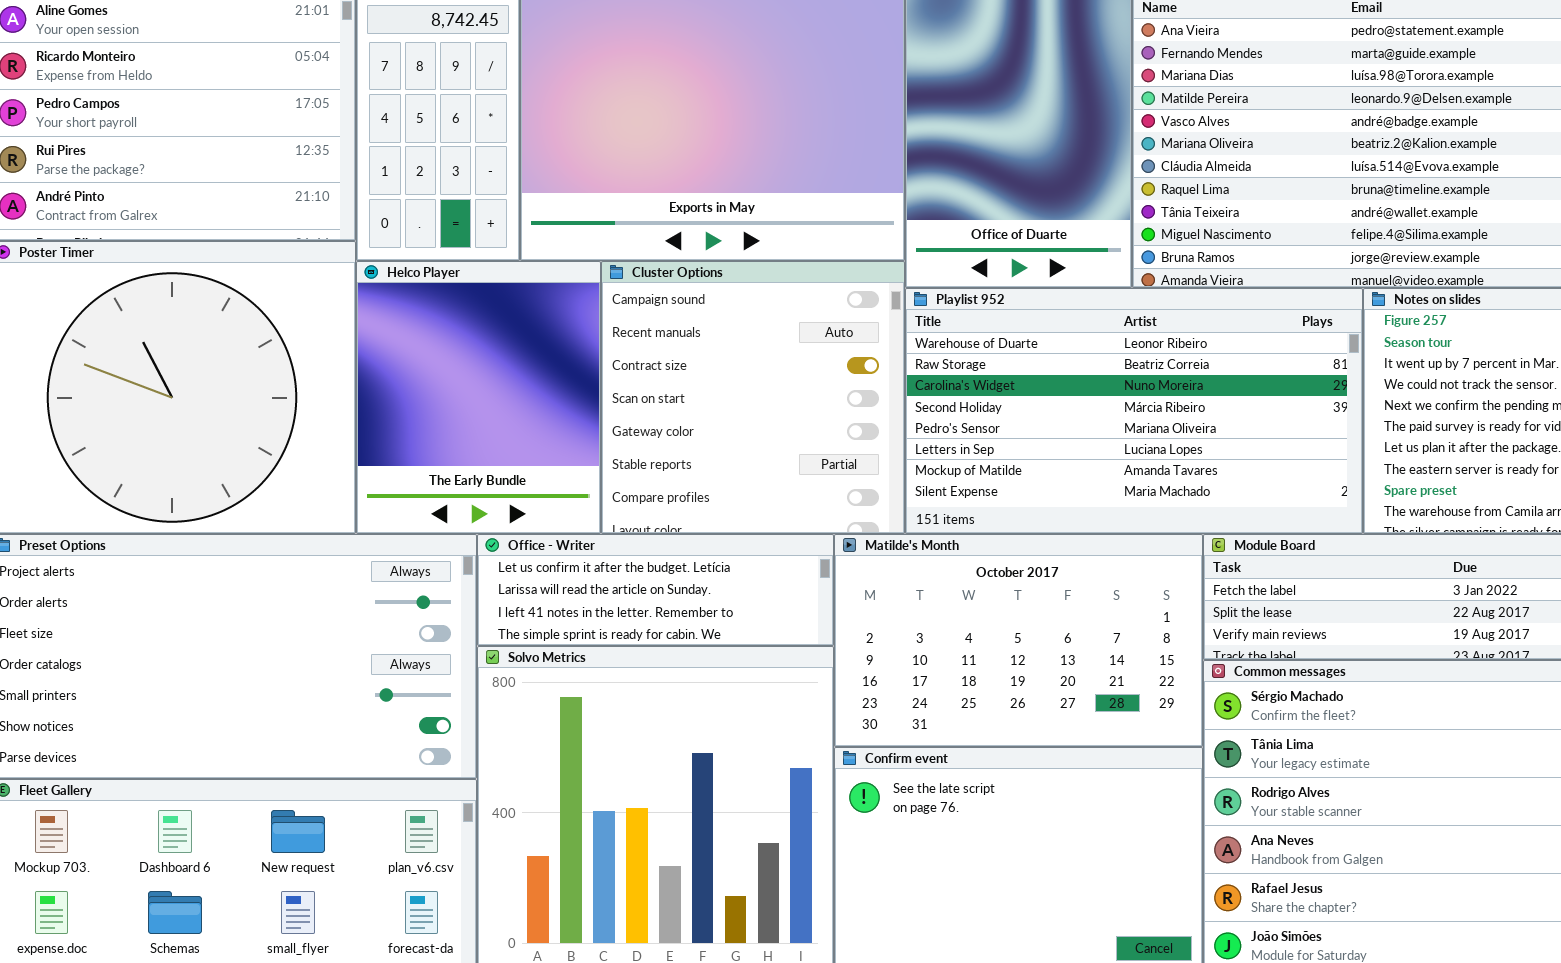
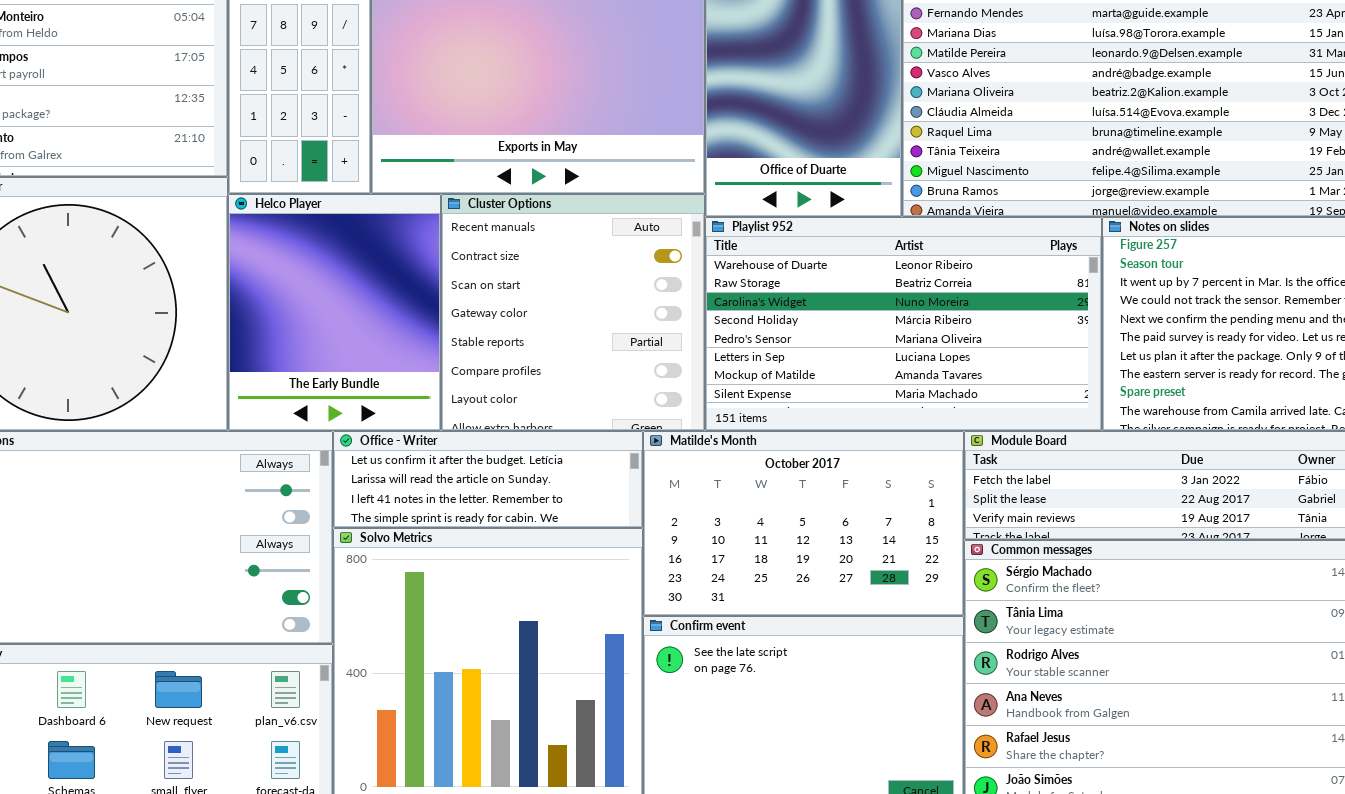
Cluster Options: [601,261,905,534] -> [441,194,705,431], scrolled down 1 row

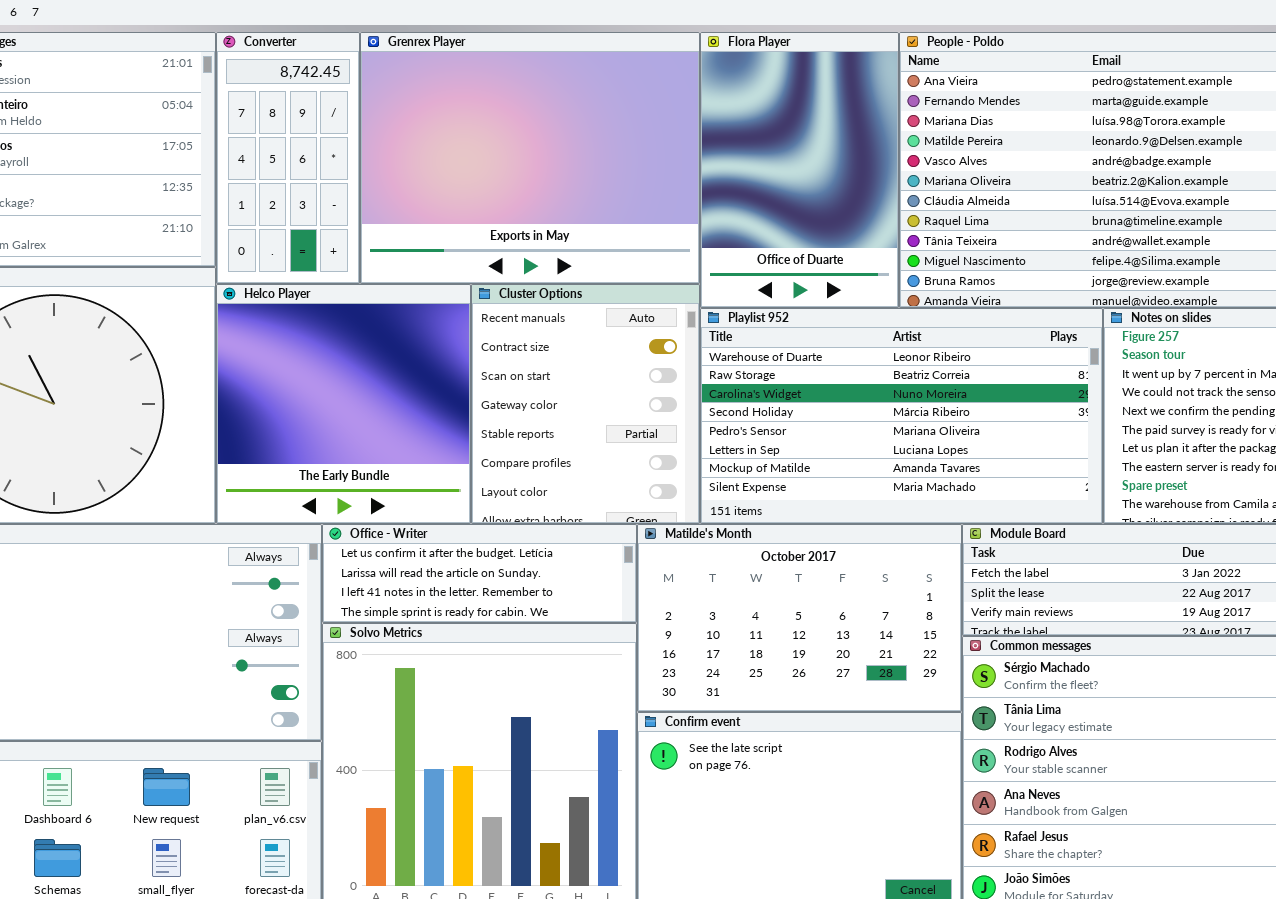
Helco Player: [228,194,441,431] -> [216,284,471,524], resized
Cluster Options: [441,194,705,431] -> [471,284,700,524], resized

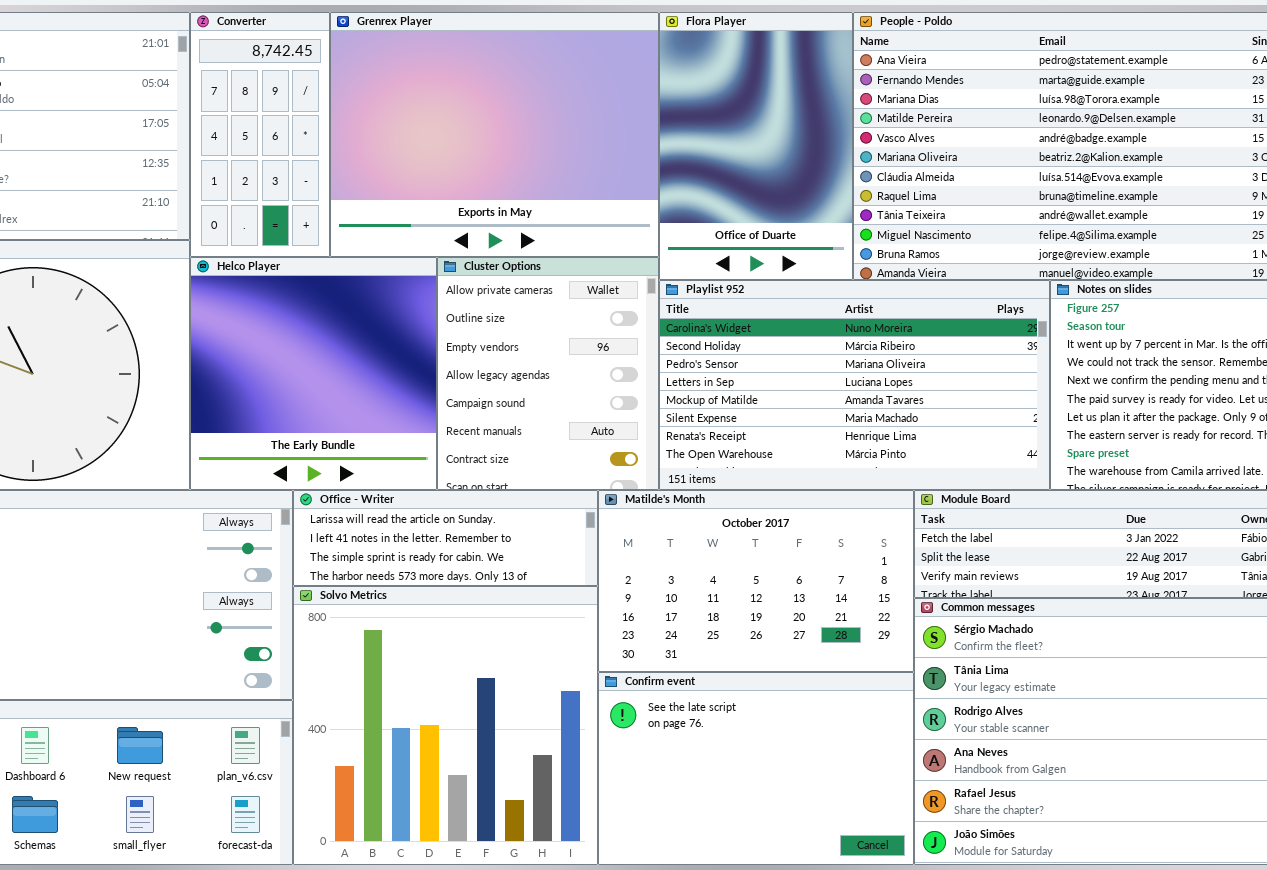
Cluster Options: [471,284,700,524] -> [437,257,659,490], scrolled up 5 rows
Playlist 952: [700,308,1103,524] -> [659,280,1050,490], scrolled down 2 rows
Office - Writer: [322,524,637,623] -> [293,490,598,586], scrolled down 1 row

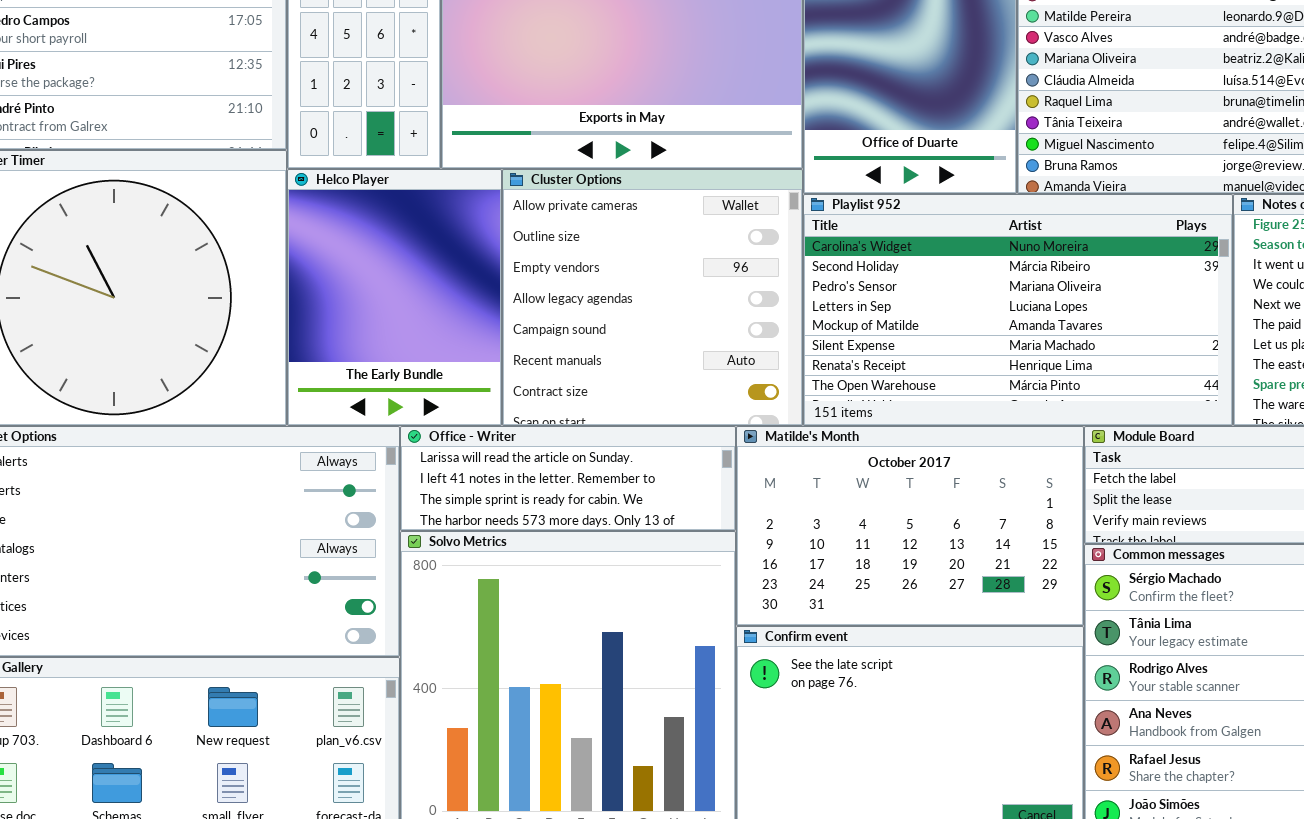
Helco Player: [190,257,437,490] -> [287,169,502,426], resized
Cluster Options: [437,257,659,490] -> [502,169,803,426], resized

